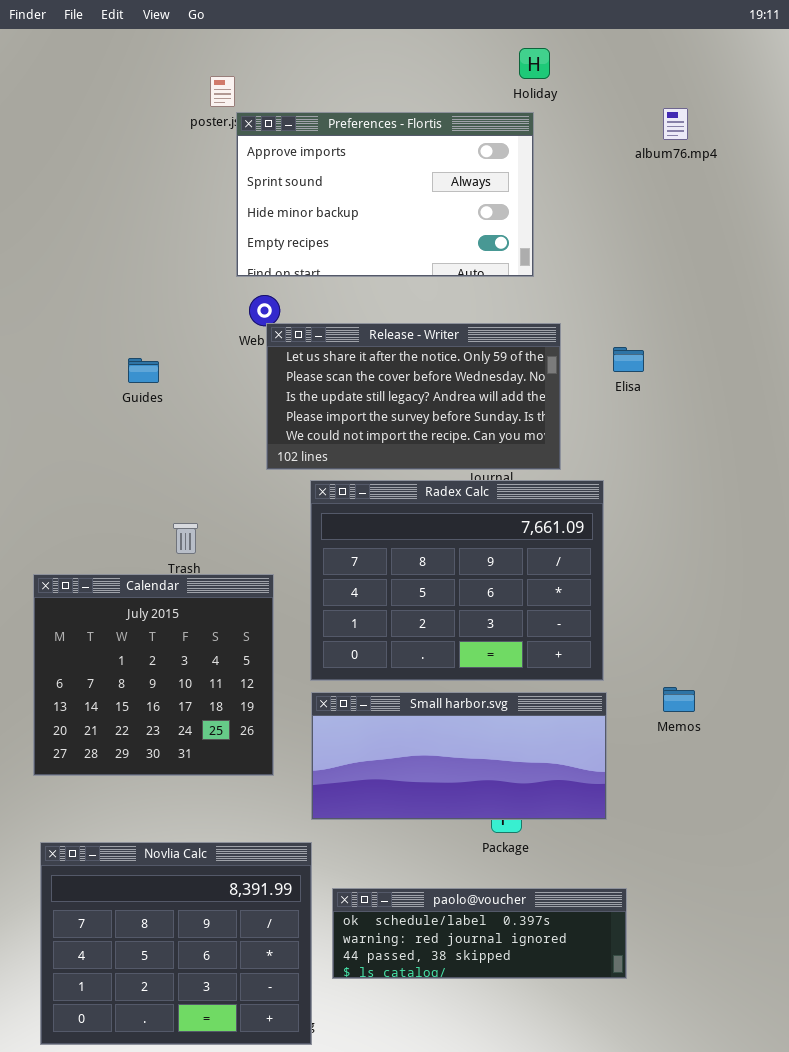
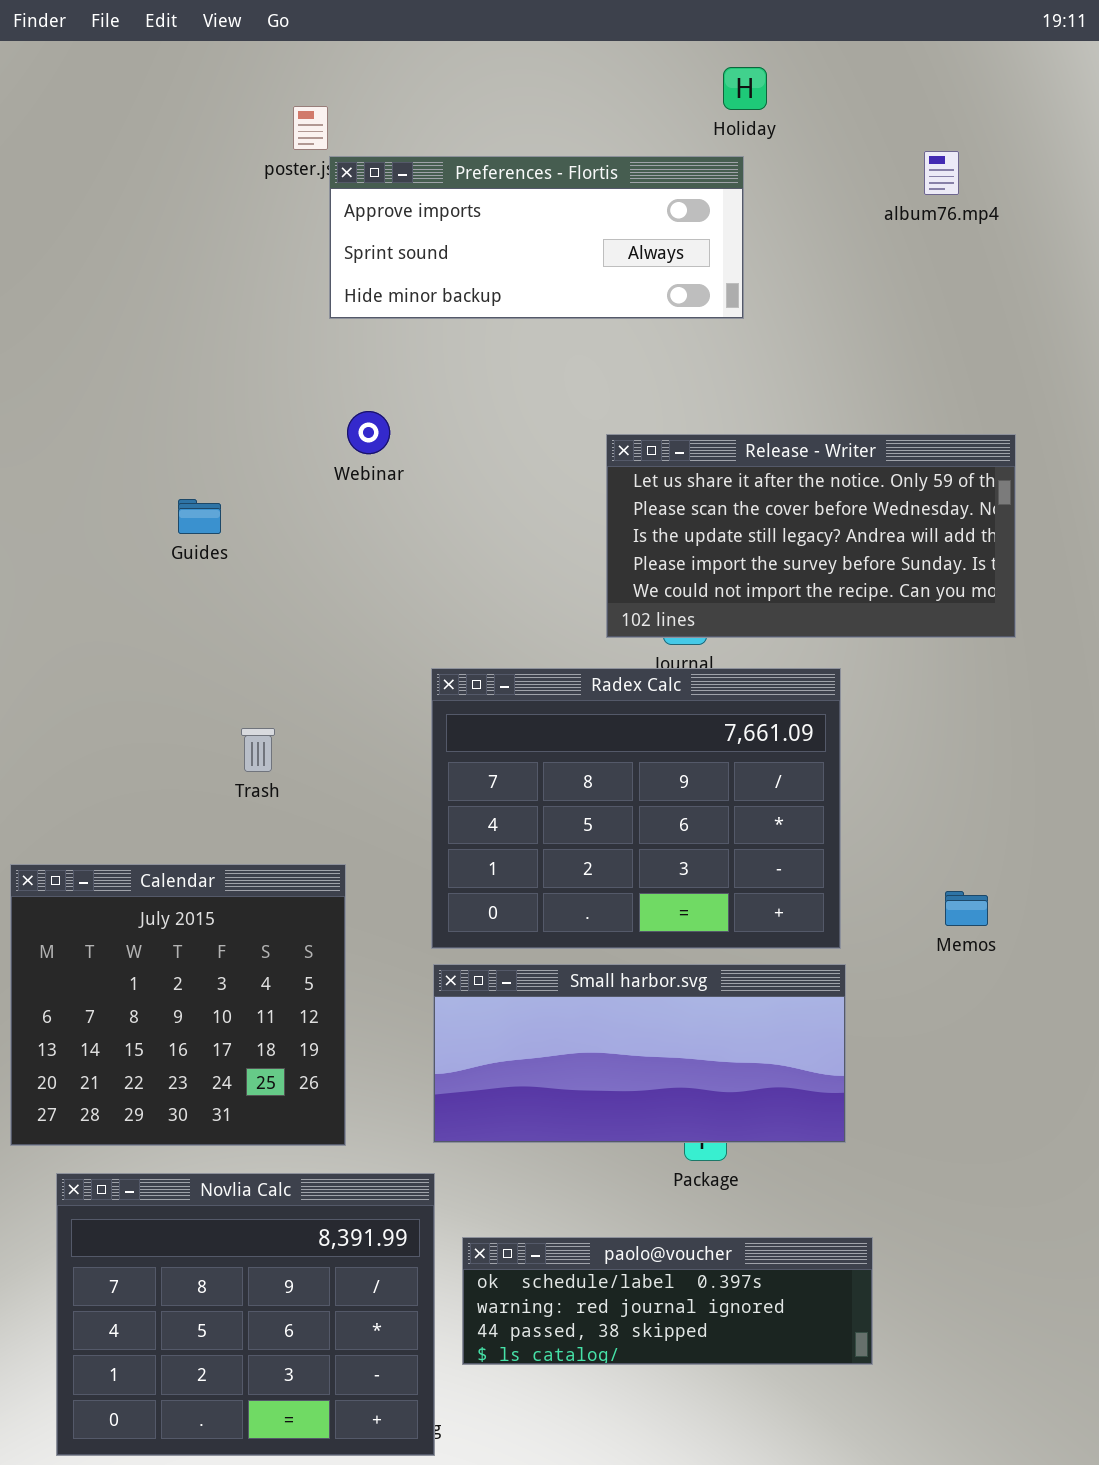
Preferences - Flortis: [236,112,534,277] -> [329,156,744,319], resized
Release - Writer: [266,323,561,470] -> [606,434,1016,638], moved
Calendar: [33,574,274,776] -> [10,864,346,1146], moved
Memos: [663,687,695,712] -> [945,891,988,926], moved

